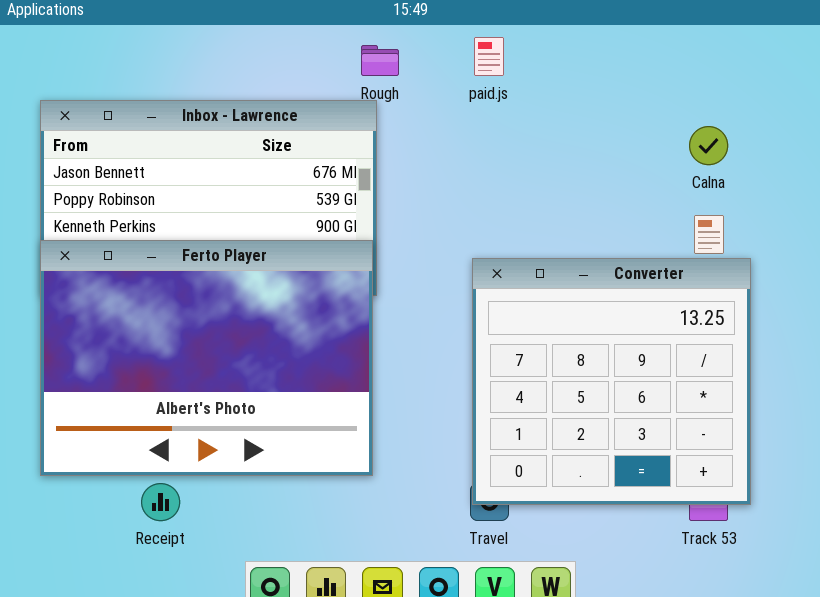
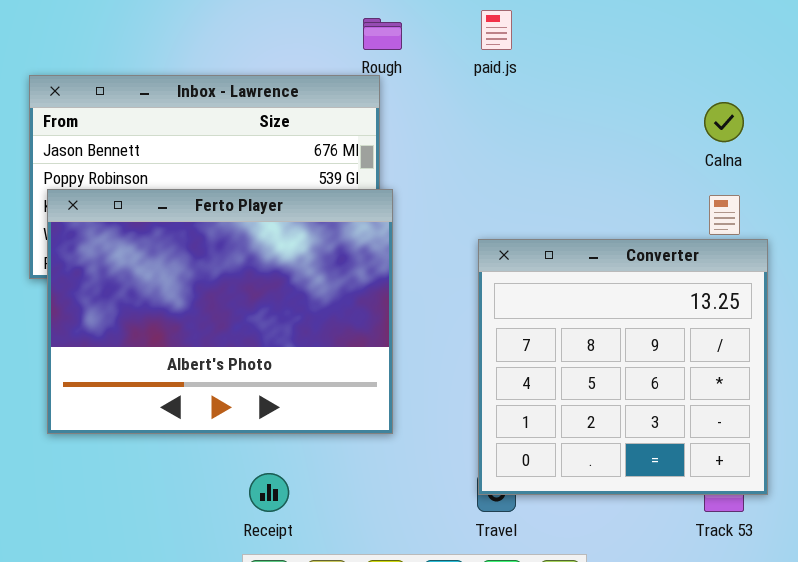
Ferto Player: [40,240,373,476] -> [47,189,393,434], moved
Receipt: [141,483,180,521] -> [249,473,289,512], moved

